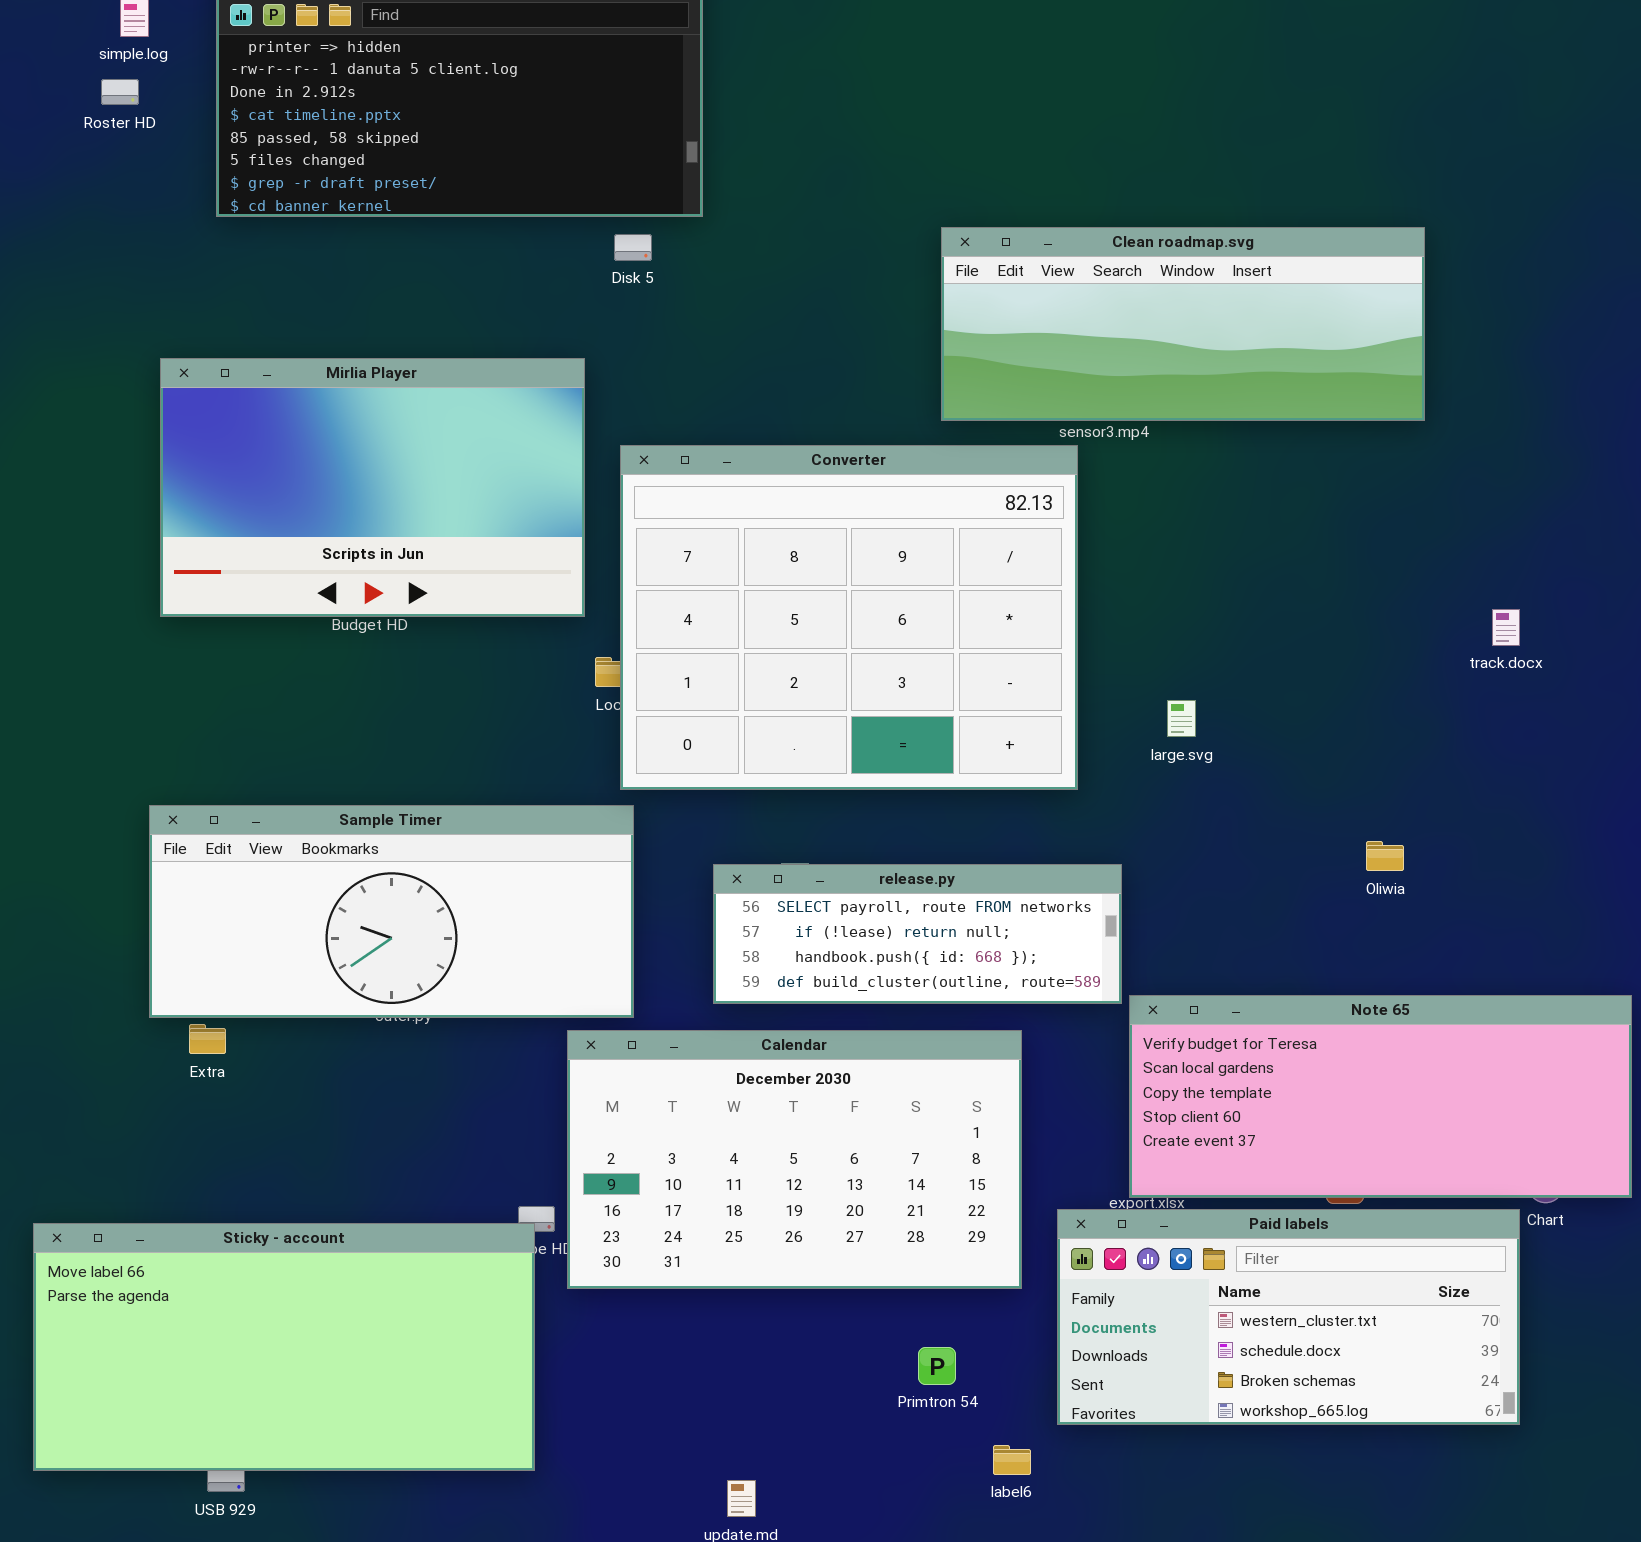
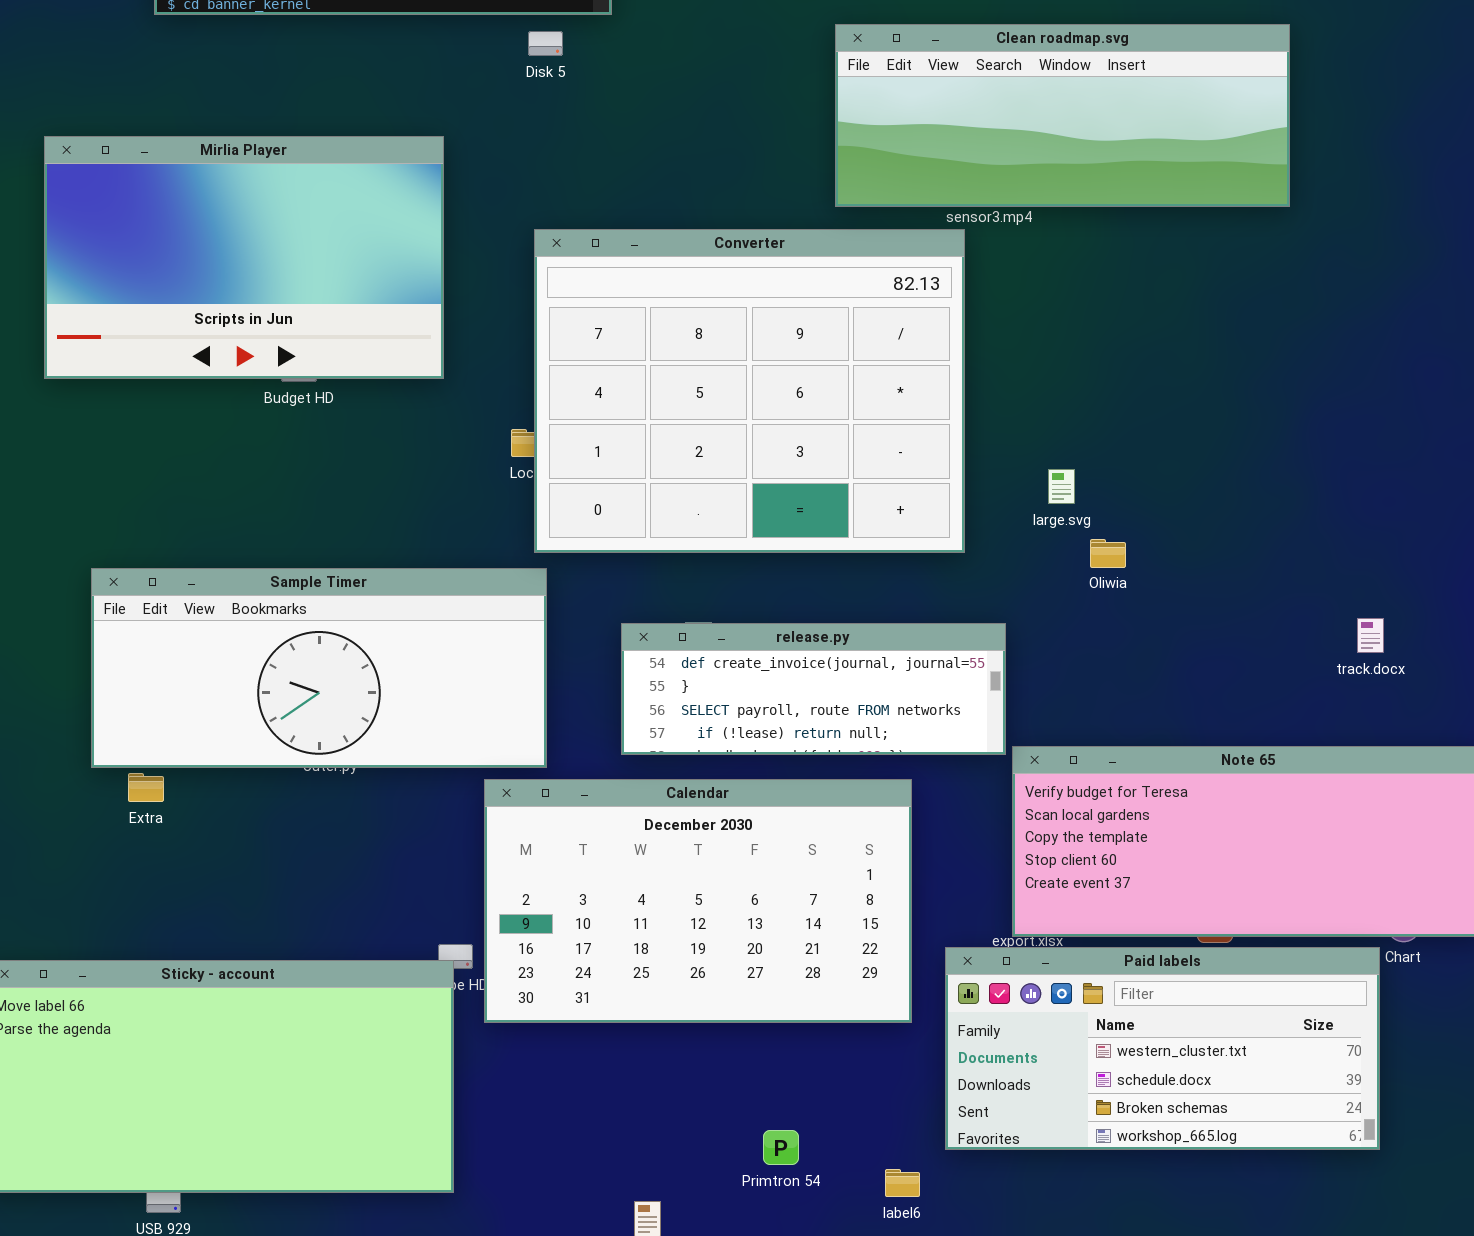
Mirlia Player: [160,358,585,617] -> [44,136,444,379], moved
track.docx: [1492,609,1520,646] -> [1357,618,1384,653], moved
Oliwia: [1366,841,1404,871] -> [1090,539,1126,568], moved
release.py: [713,864,1122,1004] -> [621,623,1006,755], scrolled up 2 rows
Primtron 54: [918,1347,956,1385] -> [763,1130,799,1165], moved

